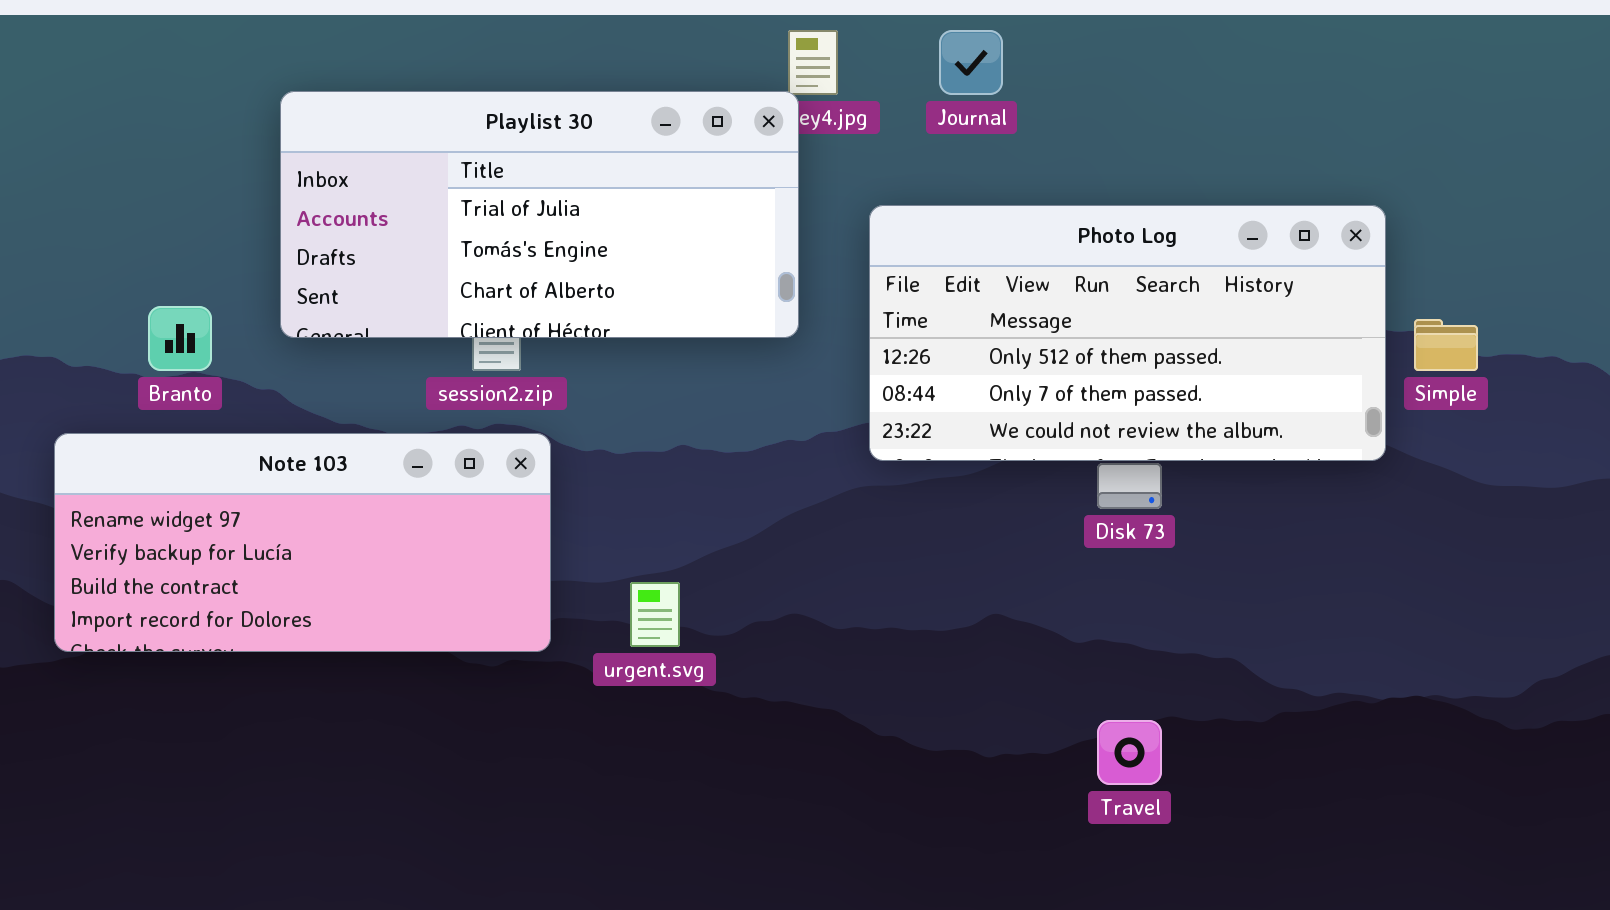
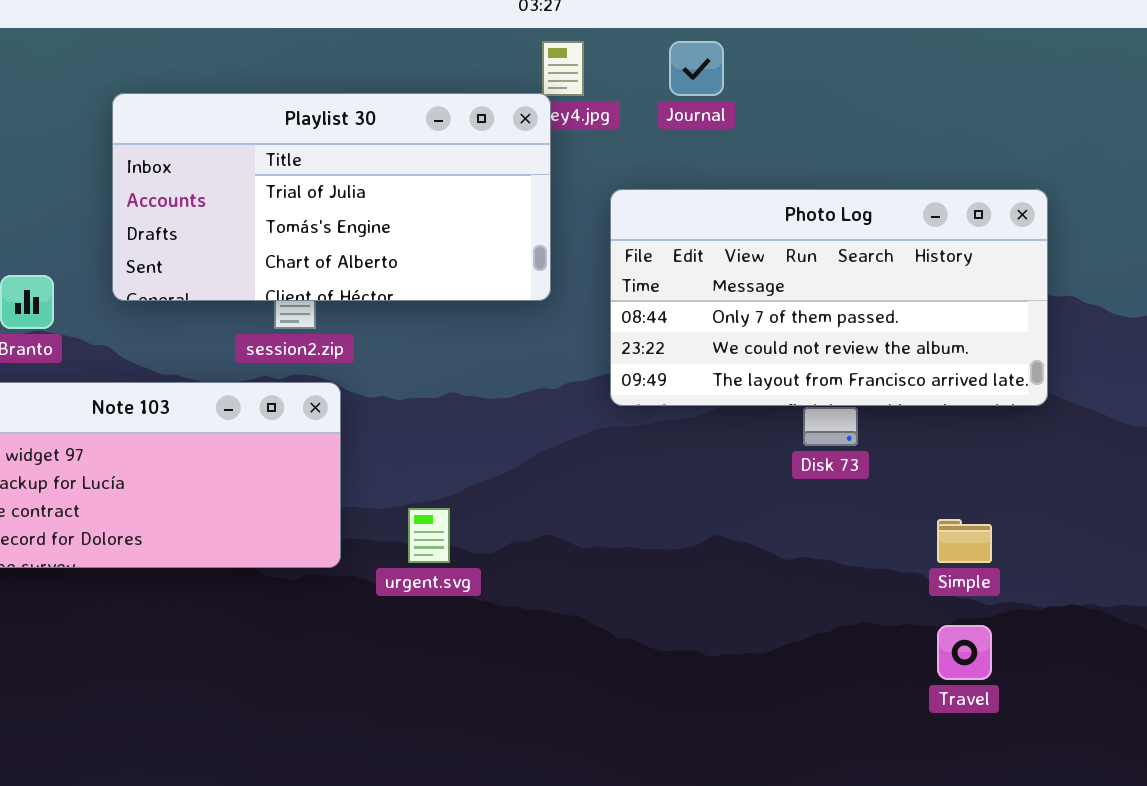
Photo Log: [869,205,1386,461] -> [610,189,1048,406], scrolled down 1 row
Simple: [1414,319,1478,371] -> [937,519,992,563], moved
Travel: [1097,720,1162,785] -> [937,625,992,680], moved

